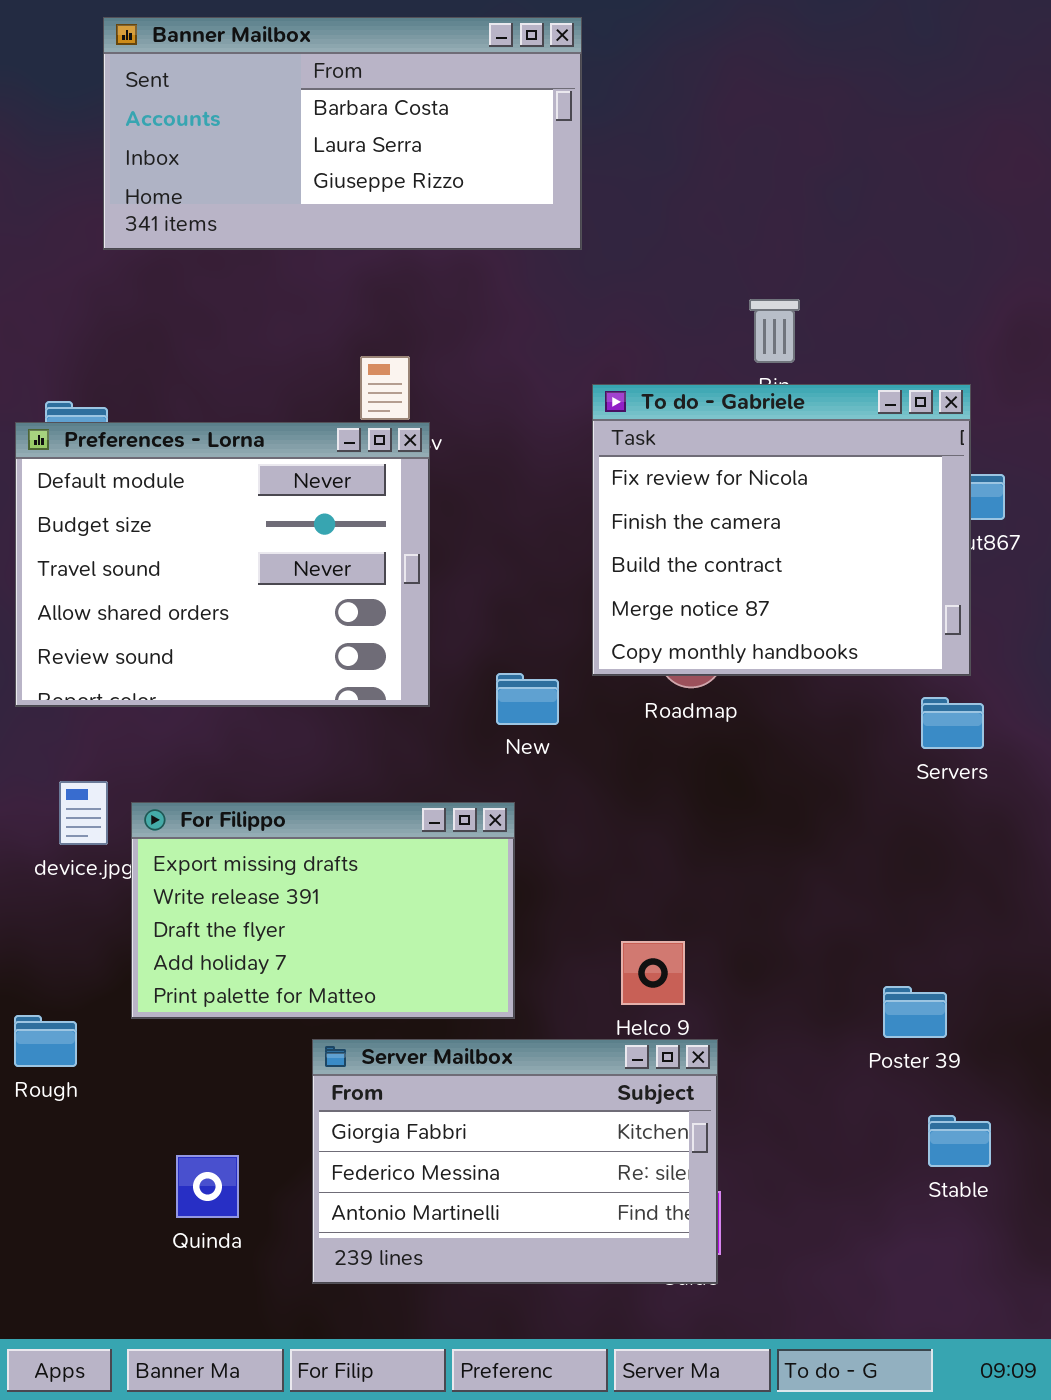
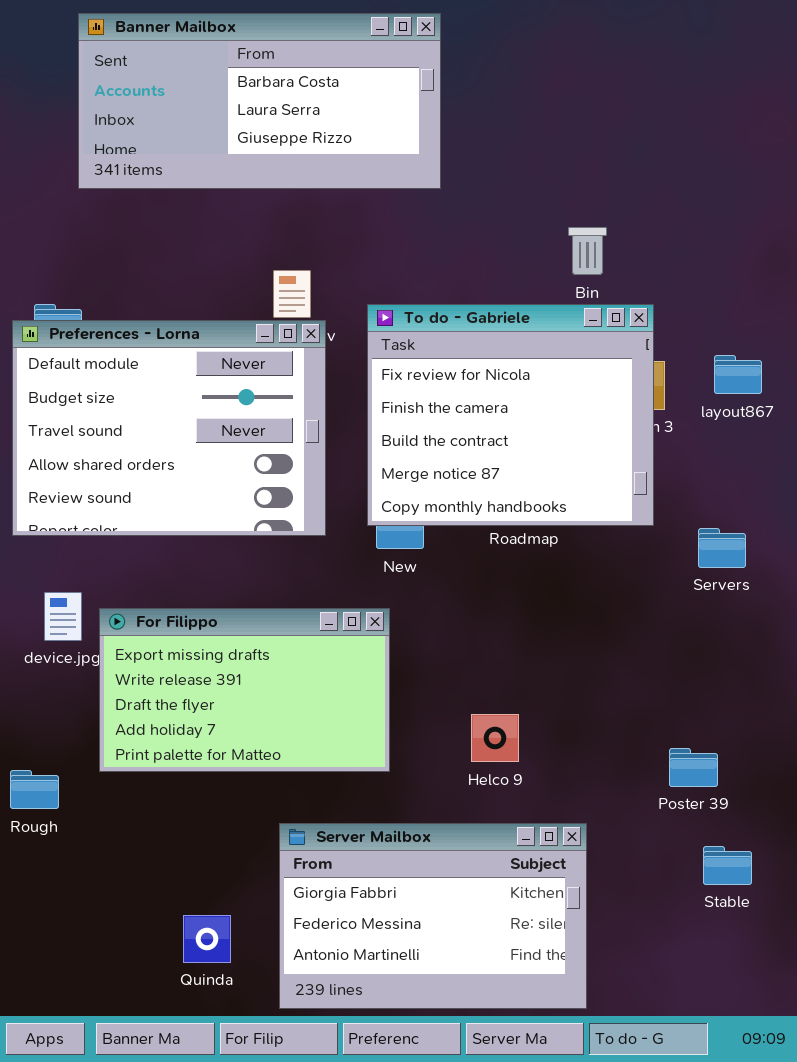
To do - Gabriele: [592,384,971,676] -> [367,304,654,526], moved
Server Mailbox: [312,1039,718,1284] -> [279,823,587,1009], moved
Quinda: [176,1155,239,1218] -> [183,915,231,963], moved

